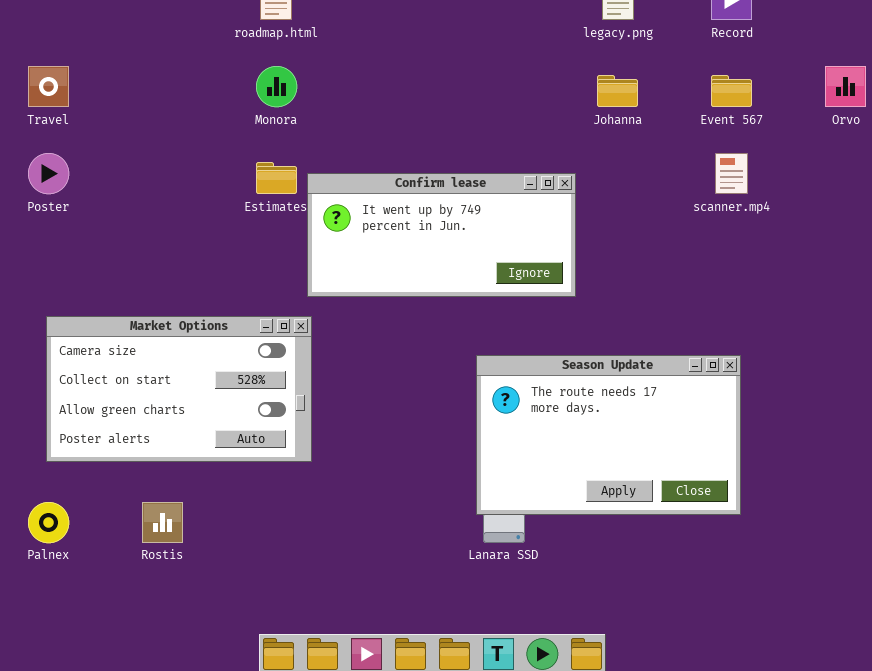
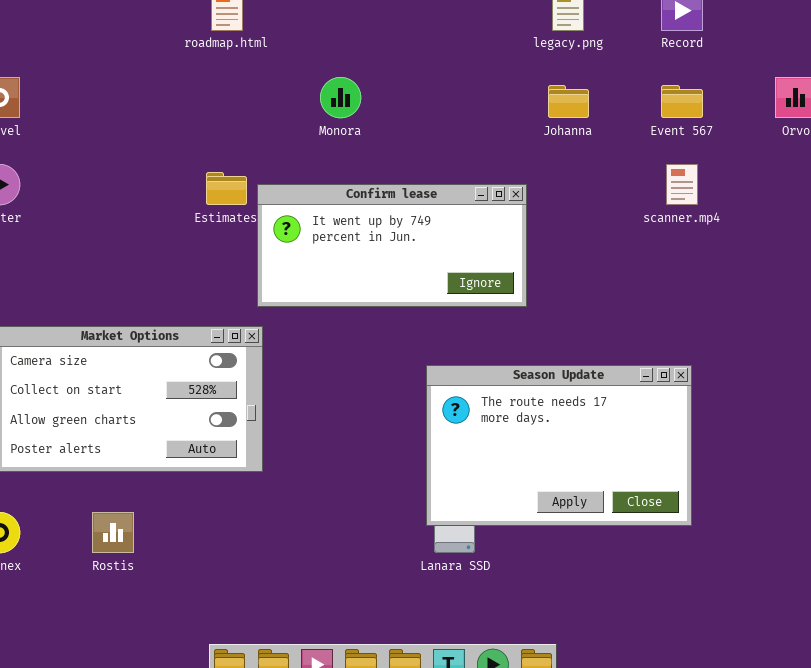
Monora: [256,66,297,107] -> [320,77,361,118], moved

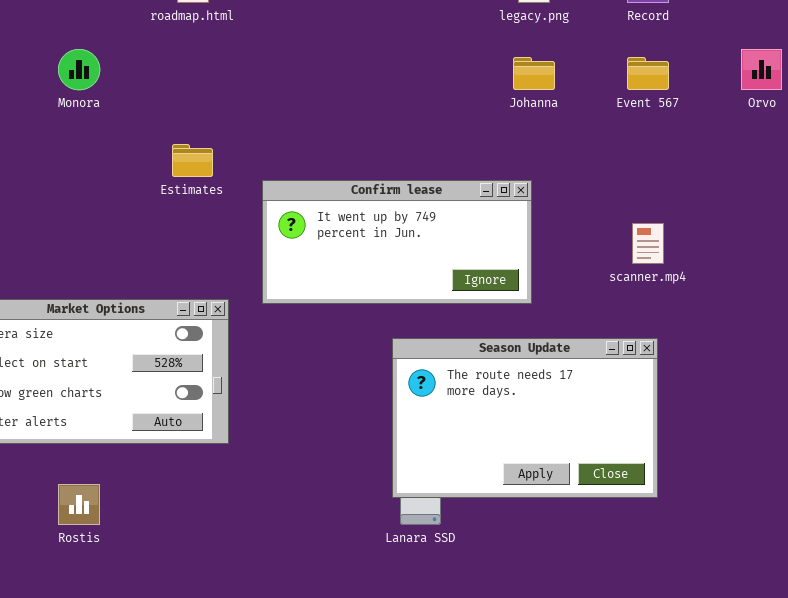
Monora: [320,77,361,118] -> [58,49,100,90], moved
scanner.mp4: [666,164,698,205] -> [632,223,664,264], moved
Confirm lease: [257,184,527,307] -> [262,180,532,304], moved

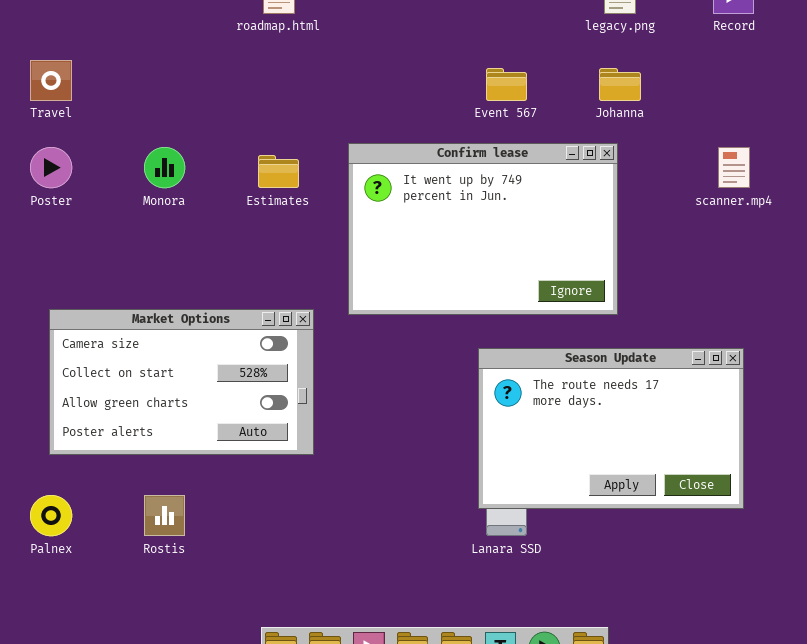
Monora: [58,49,100,90] -> [144,147,185,188], moved
Event 567: [627,57,669,90] -> [486,68,527,101], moved
Confirm lease: [262,180,532,304] -> [348,143,618,315], resized
scanner.mp4: [632,223,664,264] -> [718,147,750,188], moved

